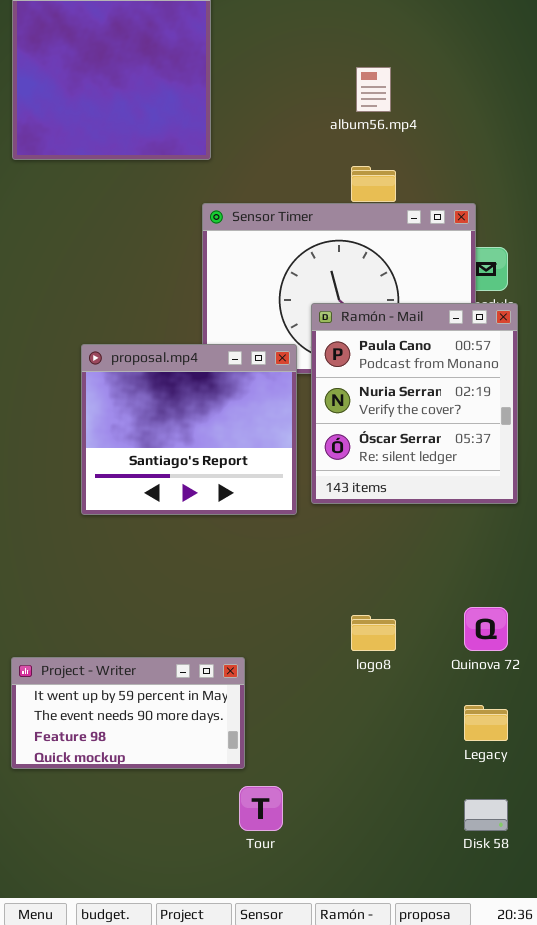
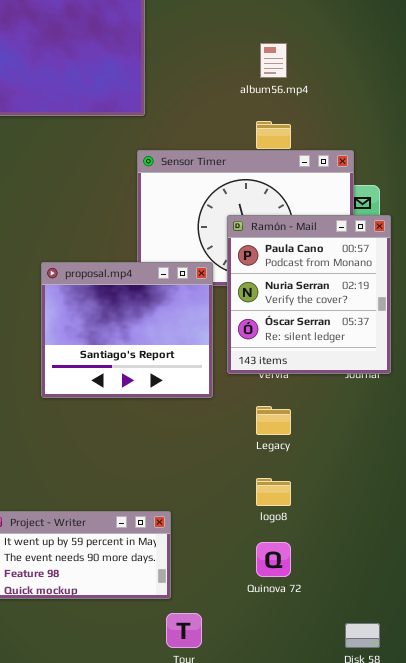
Ramón - Mail: [311,303,518,504] -> [227,215,391,374], moved
Quinova 72: [464,607,508,651] -> [256,542,291,577], moved
Legacy: [464,705,508,741] -> [256,406,291,435], moved

